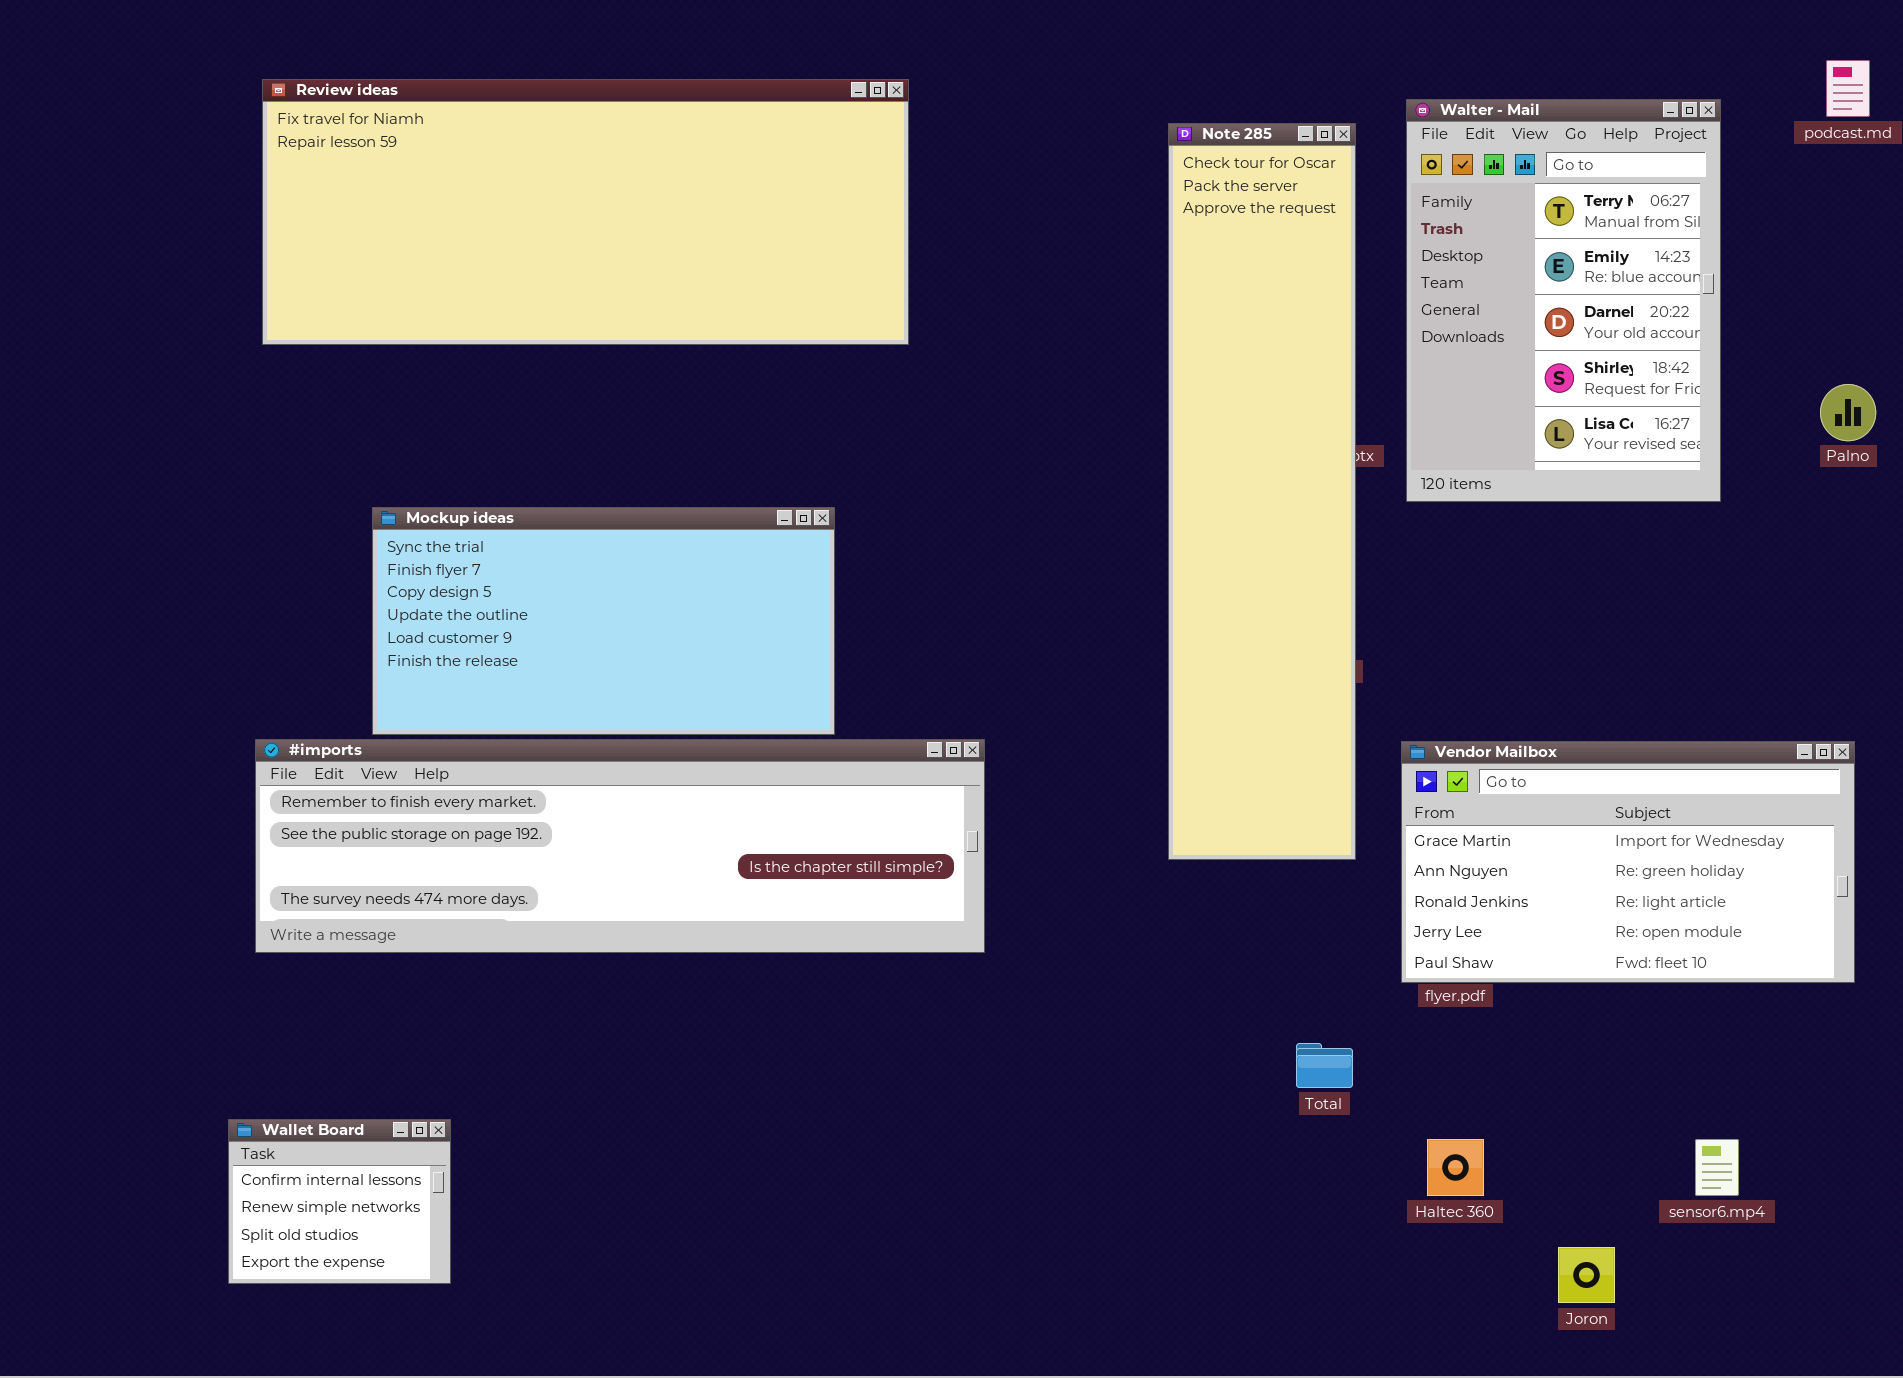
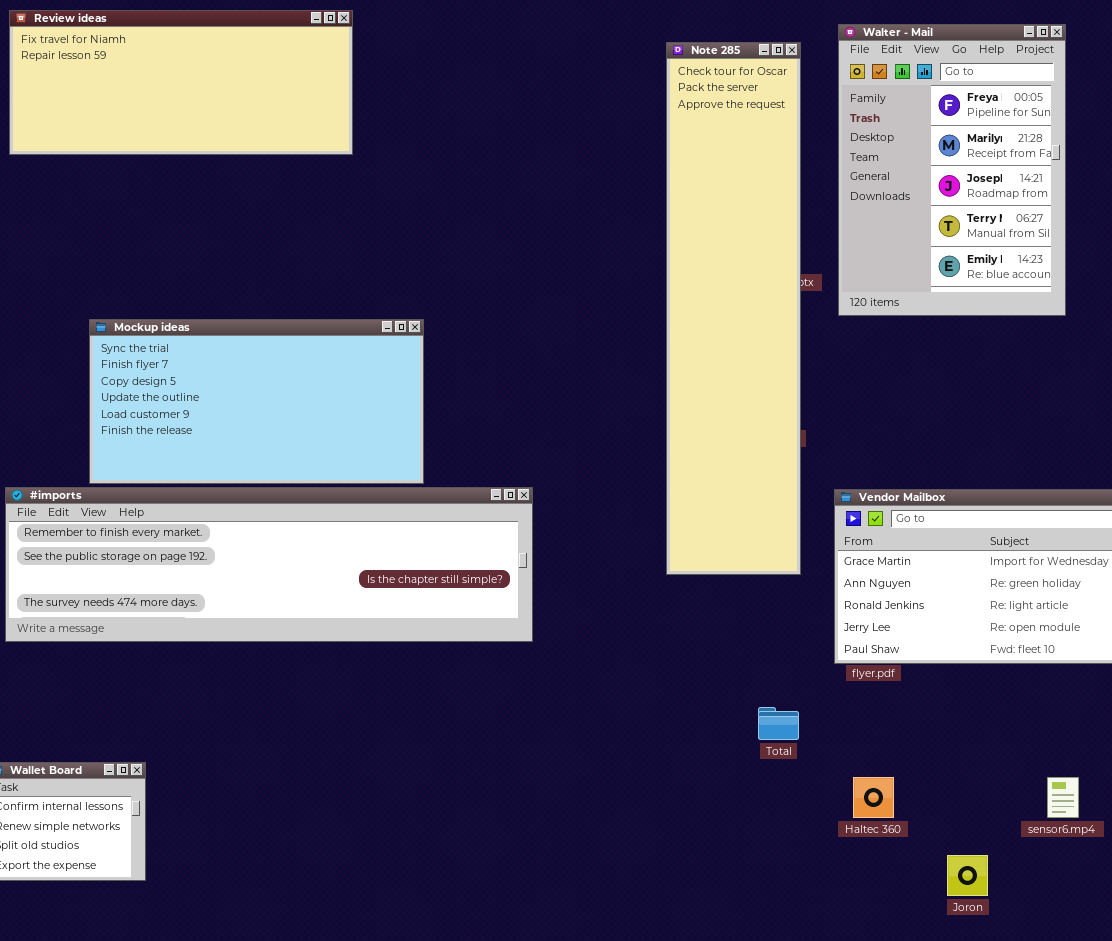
Review ideas: [262,79,909,345] -> [9,10,353,155], resized
Walter - Mail: [1406,99,1721,502] -> [838,24,1066,316], scrolled up 3 rows

